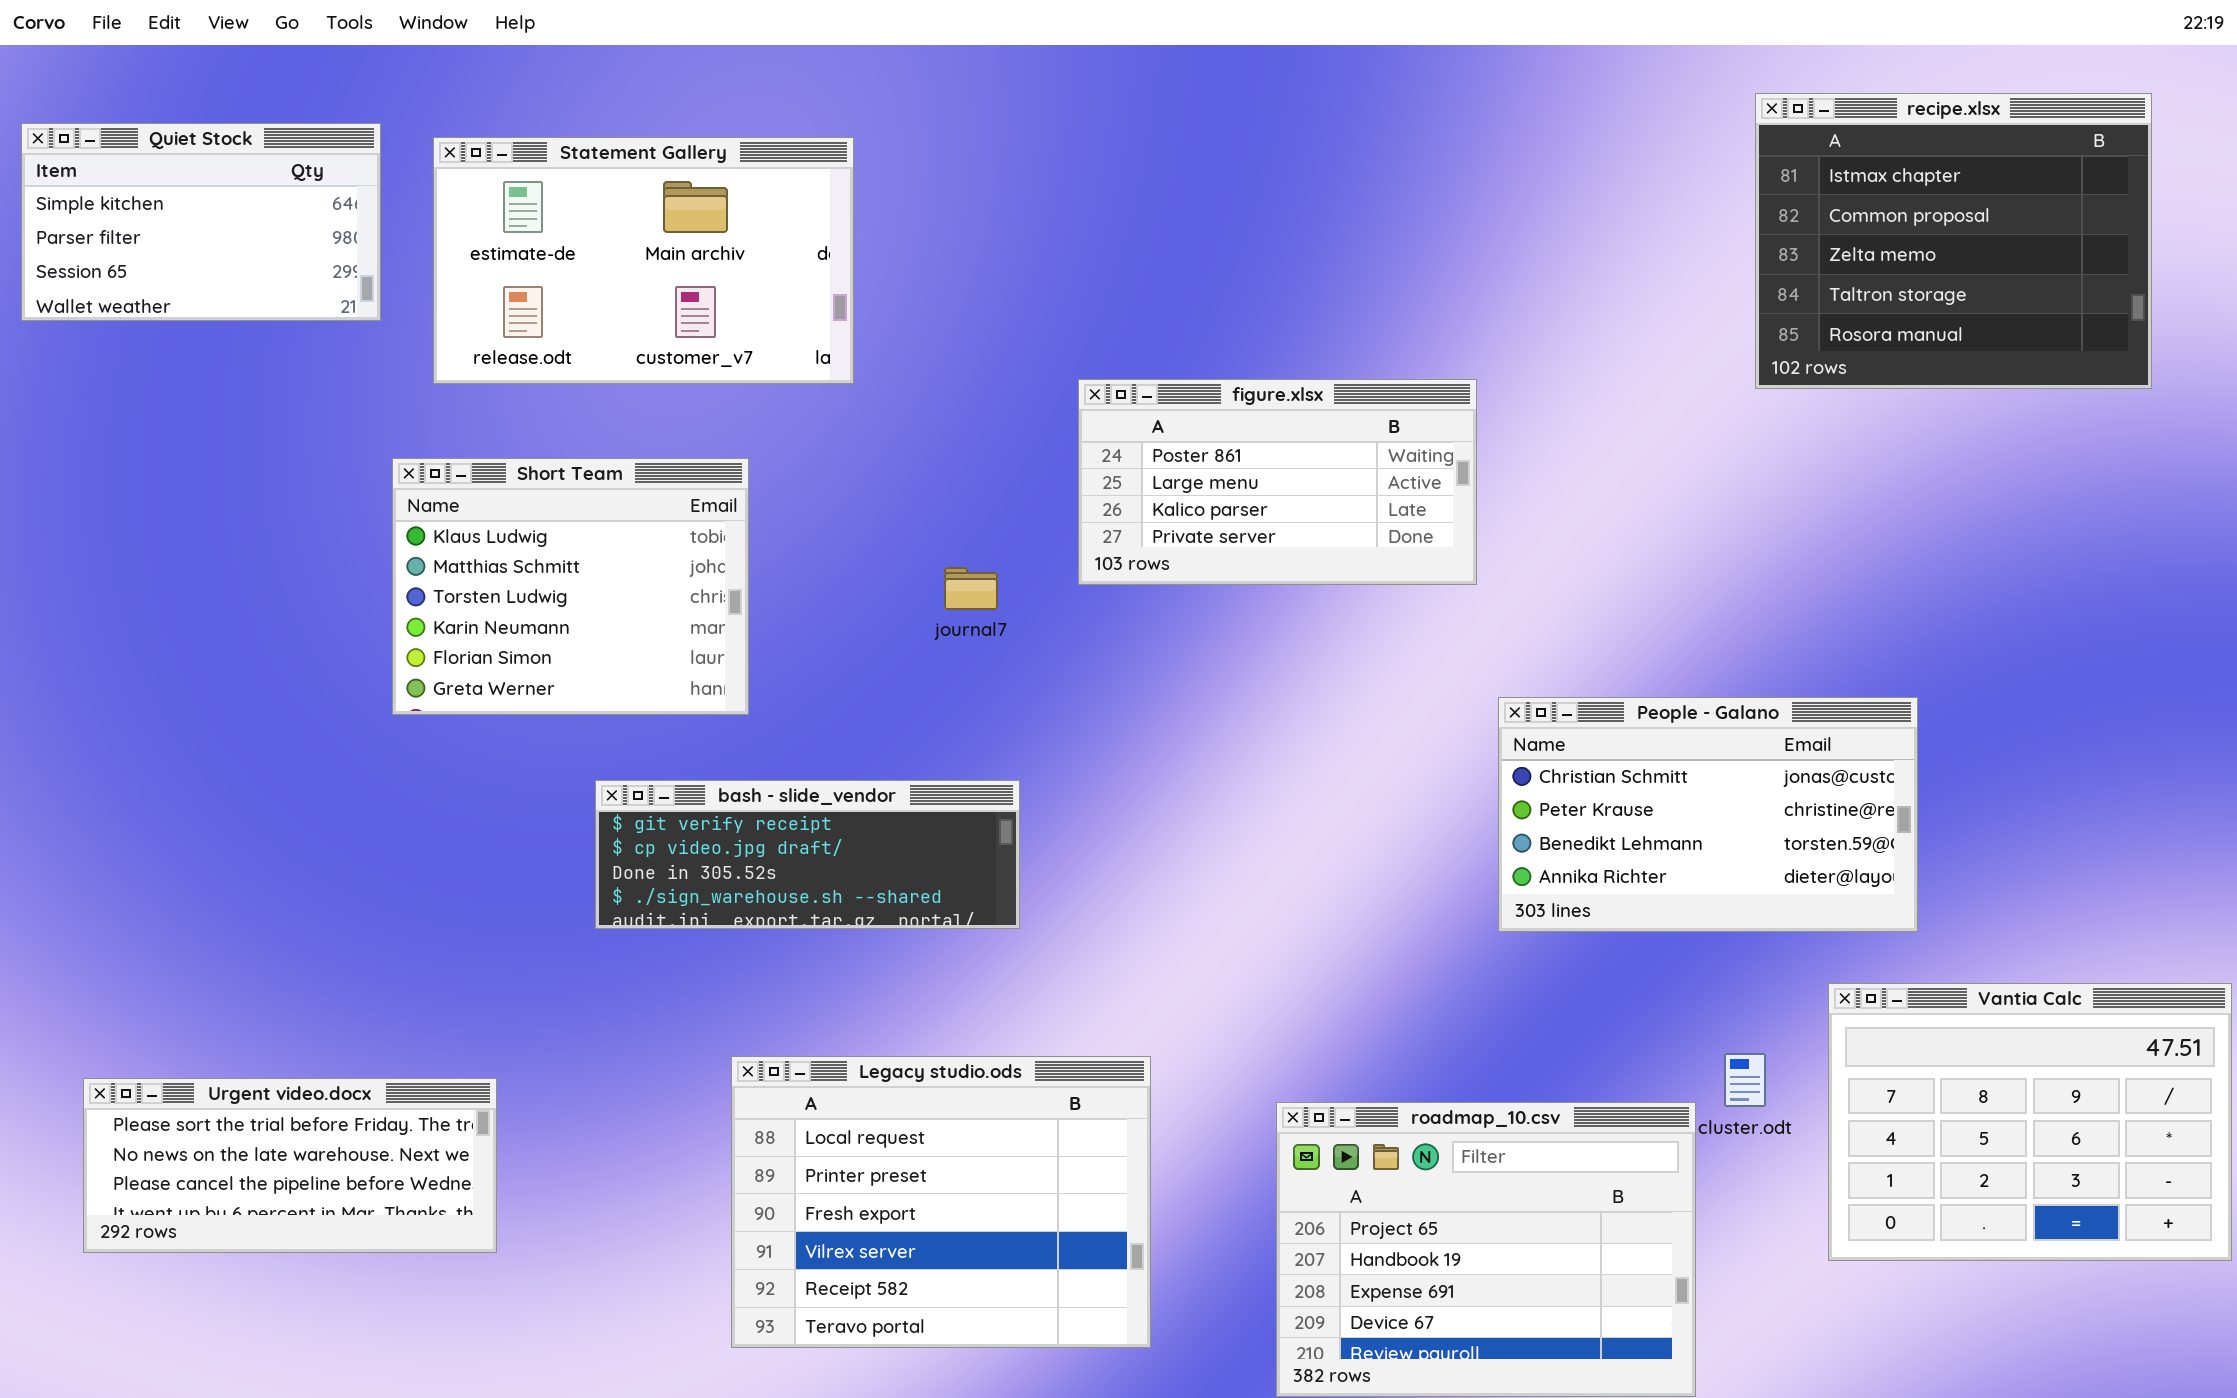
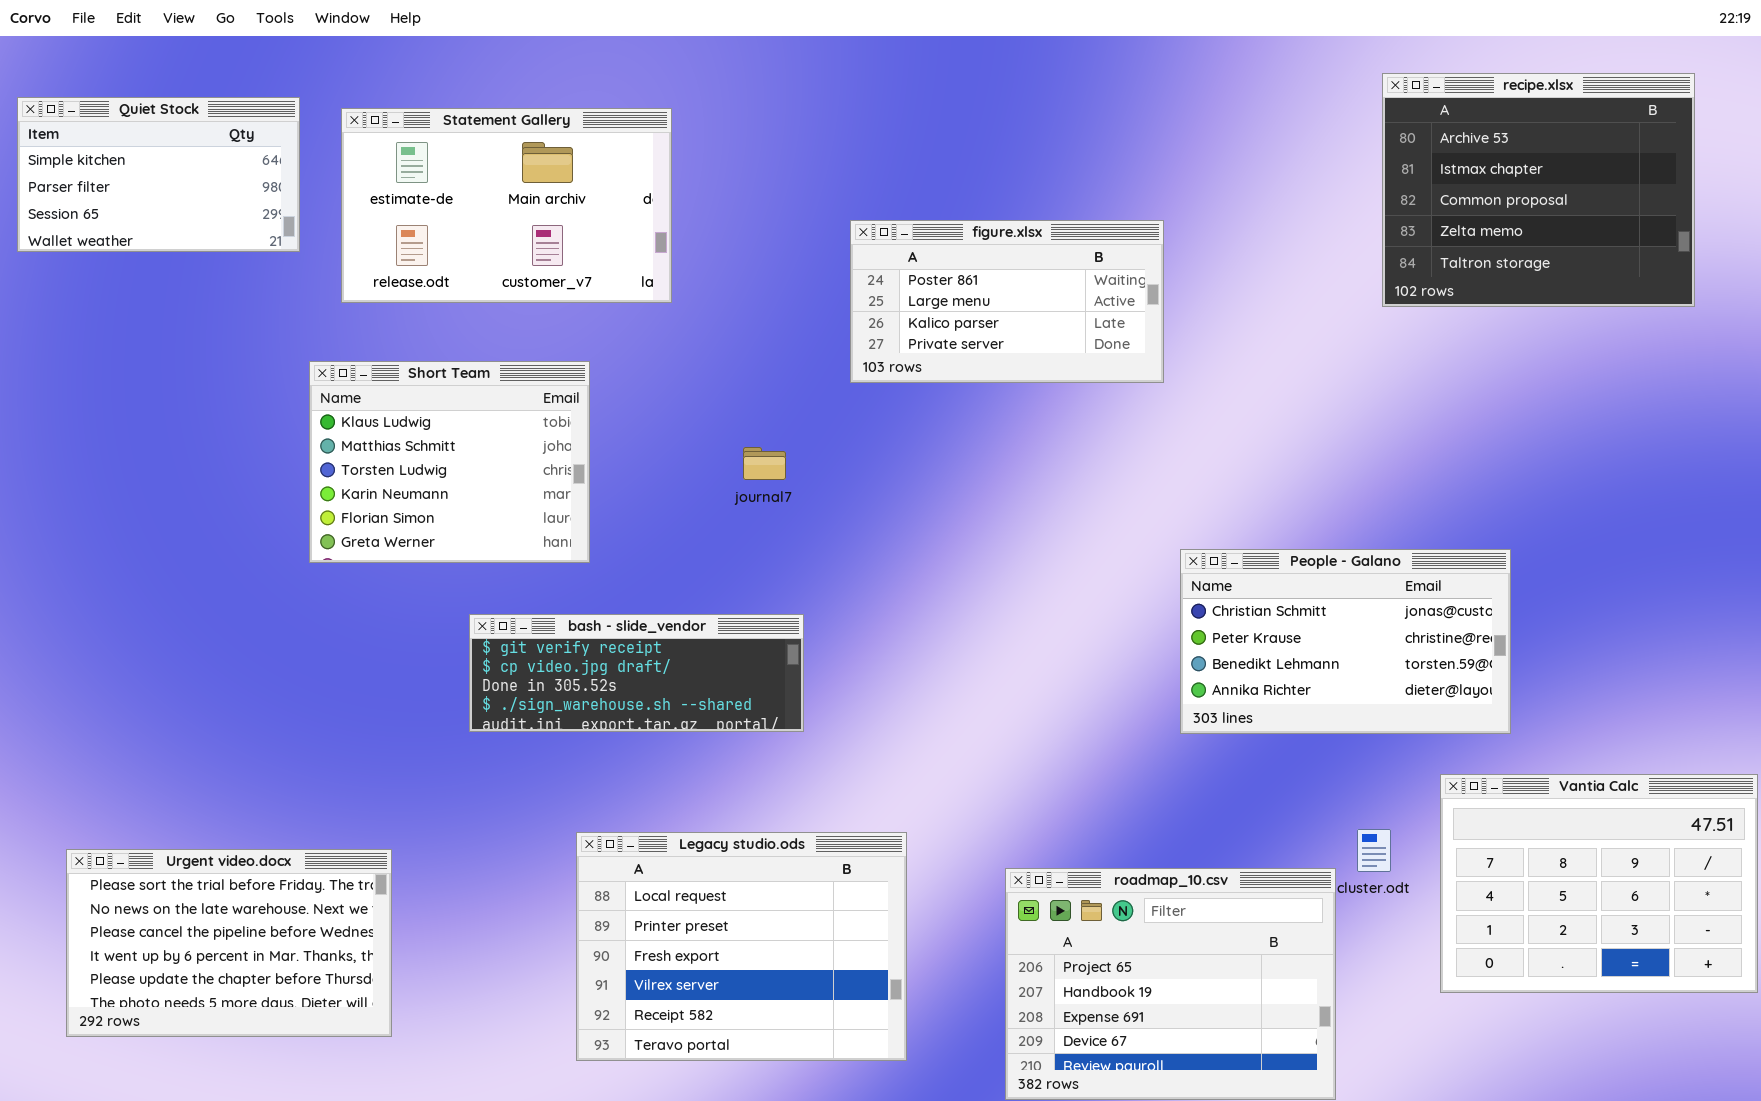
recipe.xlsx: [1755,93,2152,389] -> [1382,73,1695,307], scrolled up 1 row
figure.xlsx: [1078,379,1477,585] -> [850,220,1164,383], moved
Urgent video.docx: [83,1078,497,1253] -> [66,849,392,1037], resized

